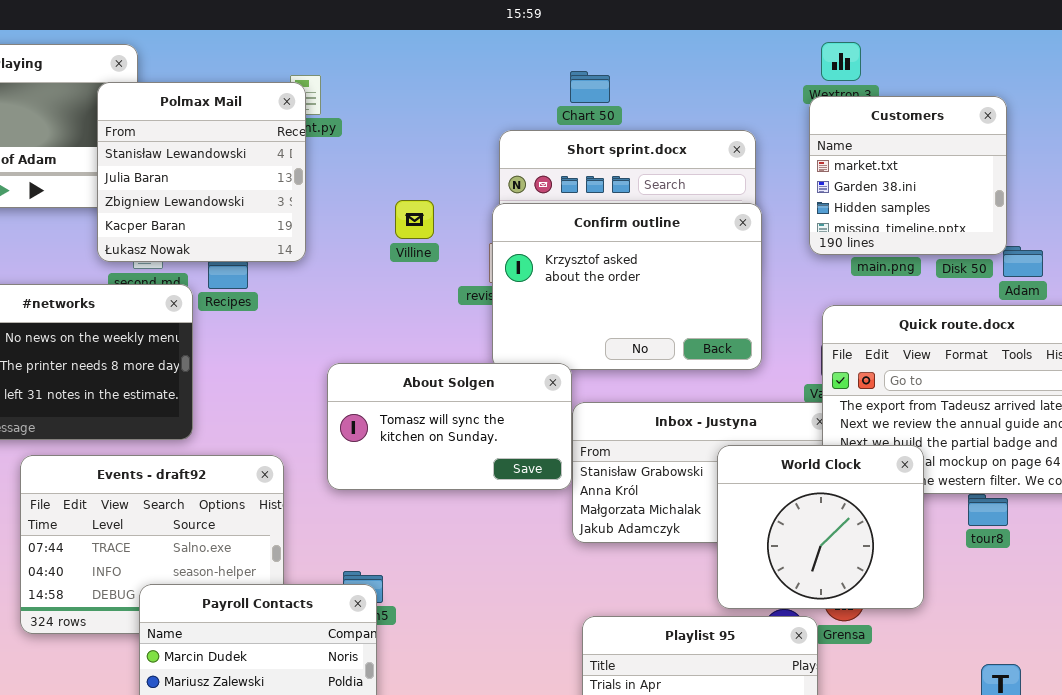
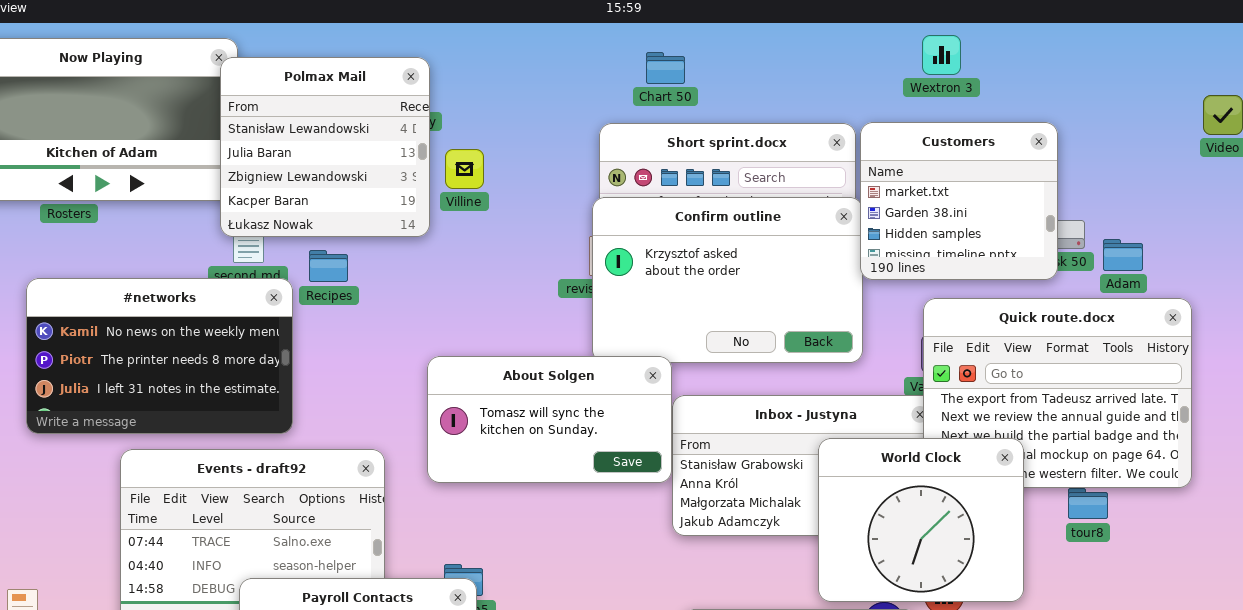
Chart 50: [570,71,610,103] -> [646,52,685,84], moved
Polmax Mail: [97,82,306,262] -> [220,57,430,237], moved
Customers: [809,96,1007,255] -> [860,122,1058,280], moved
Villine: [395,200,434,239] -> [445,149,484,189], moved

